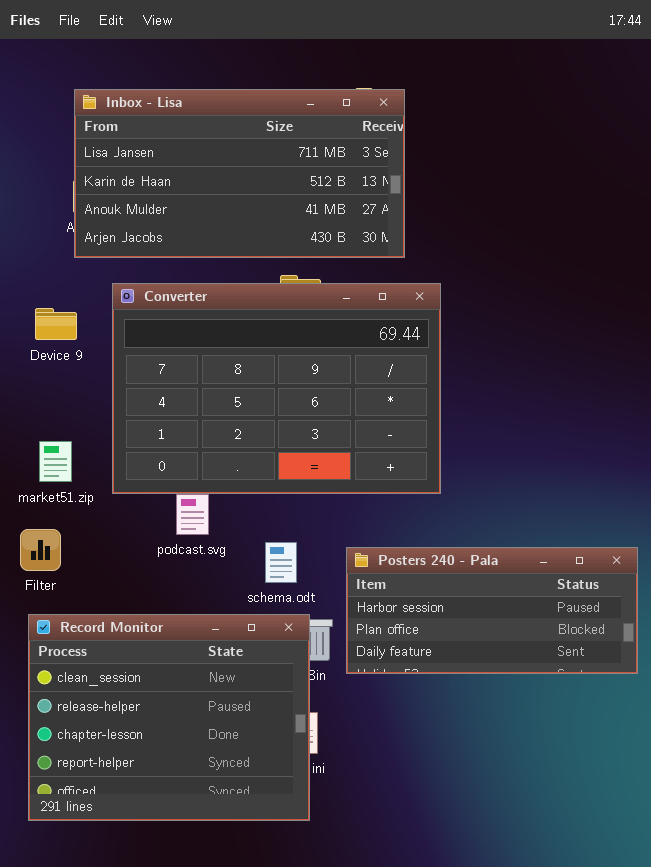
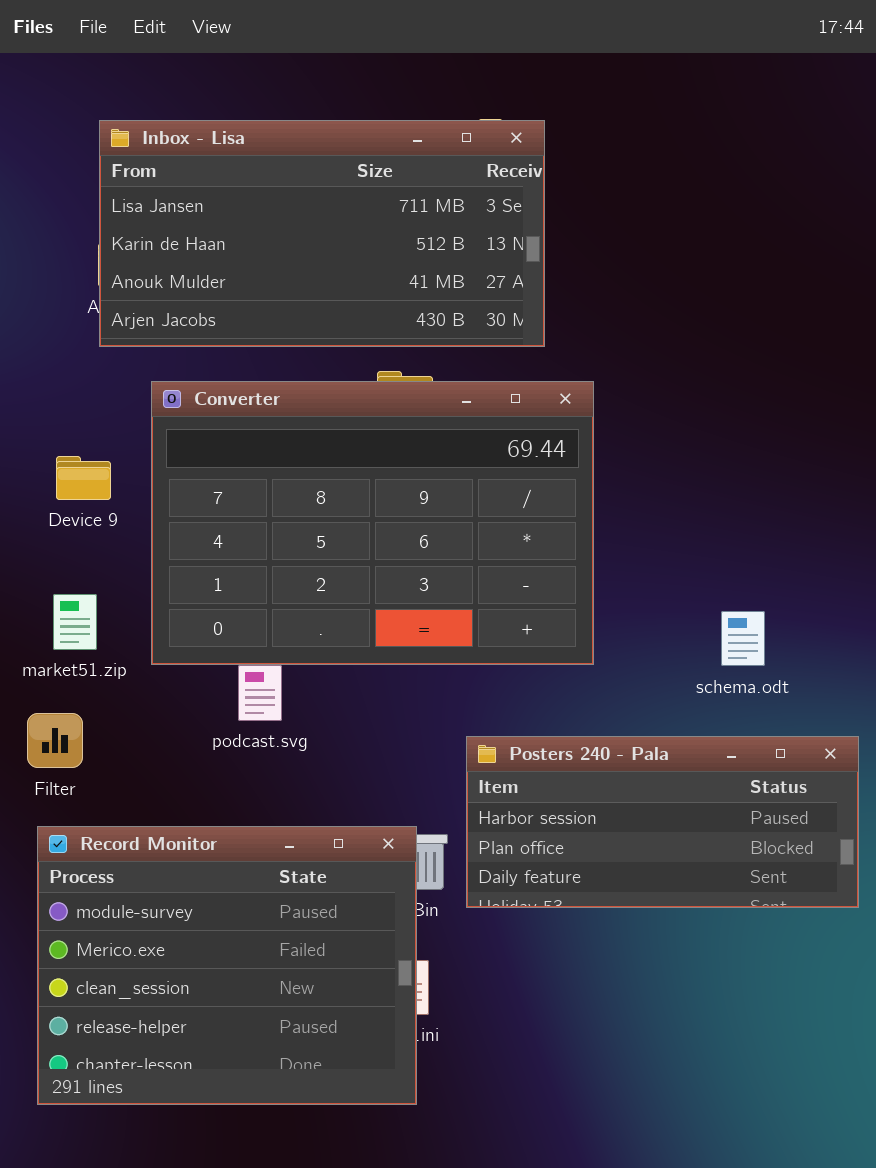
Device 9: [35,308,77,340] -> [56,456,111,500], moved
schema.odt: [265,542,297,583] -> [721,611,765,666], moved
Record Monitor: [28,614,310,821] -> [37,826,417,1105], scrolled up 2 rows

